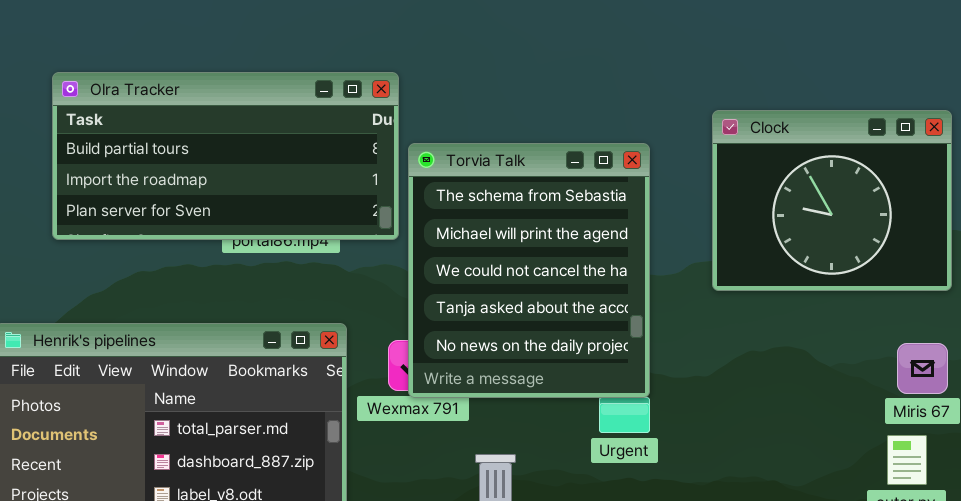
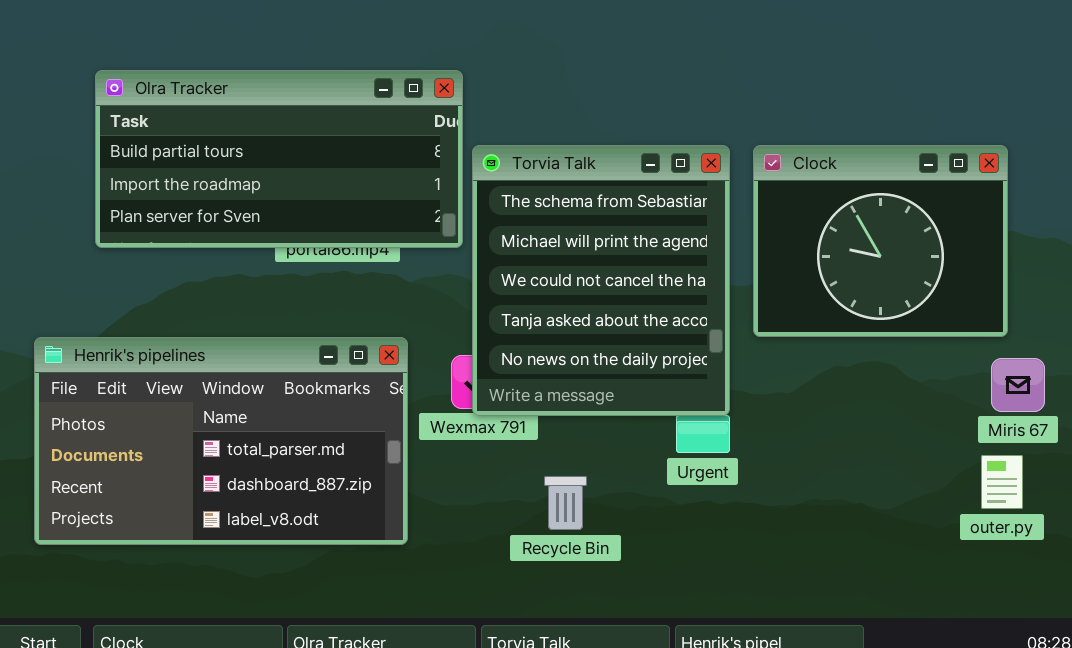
Clock: [712,110,952,291] -> [753,145,1008,337], moved

